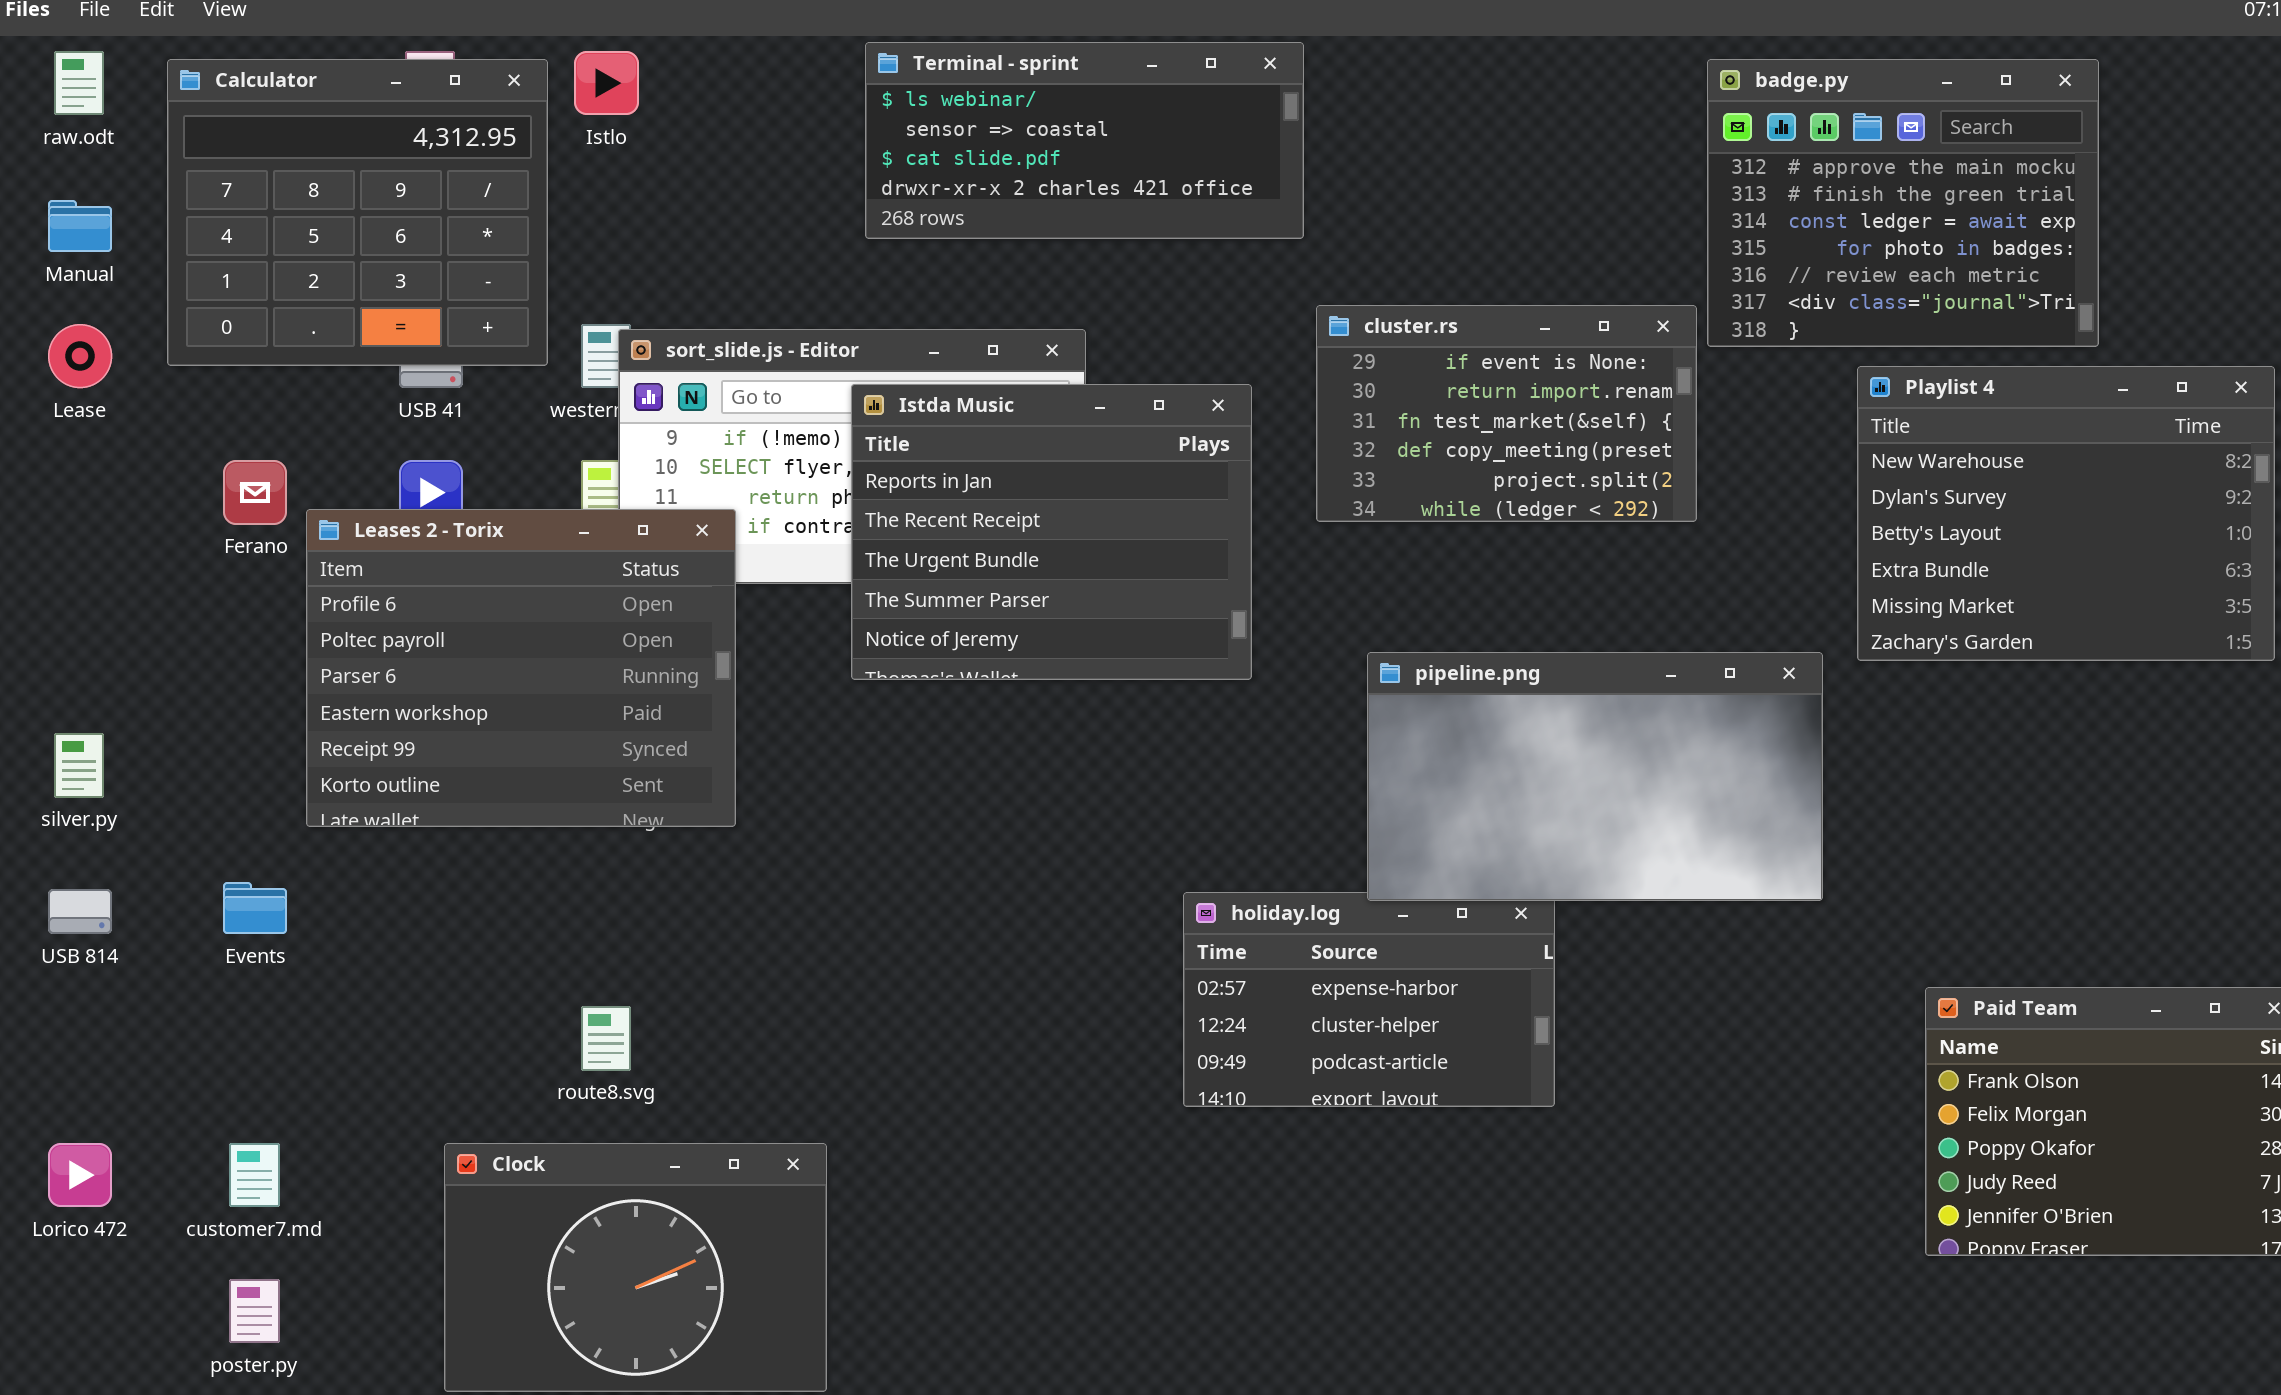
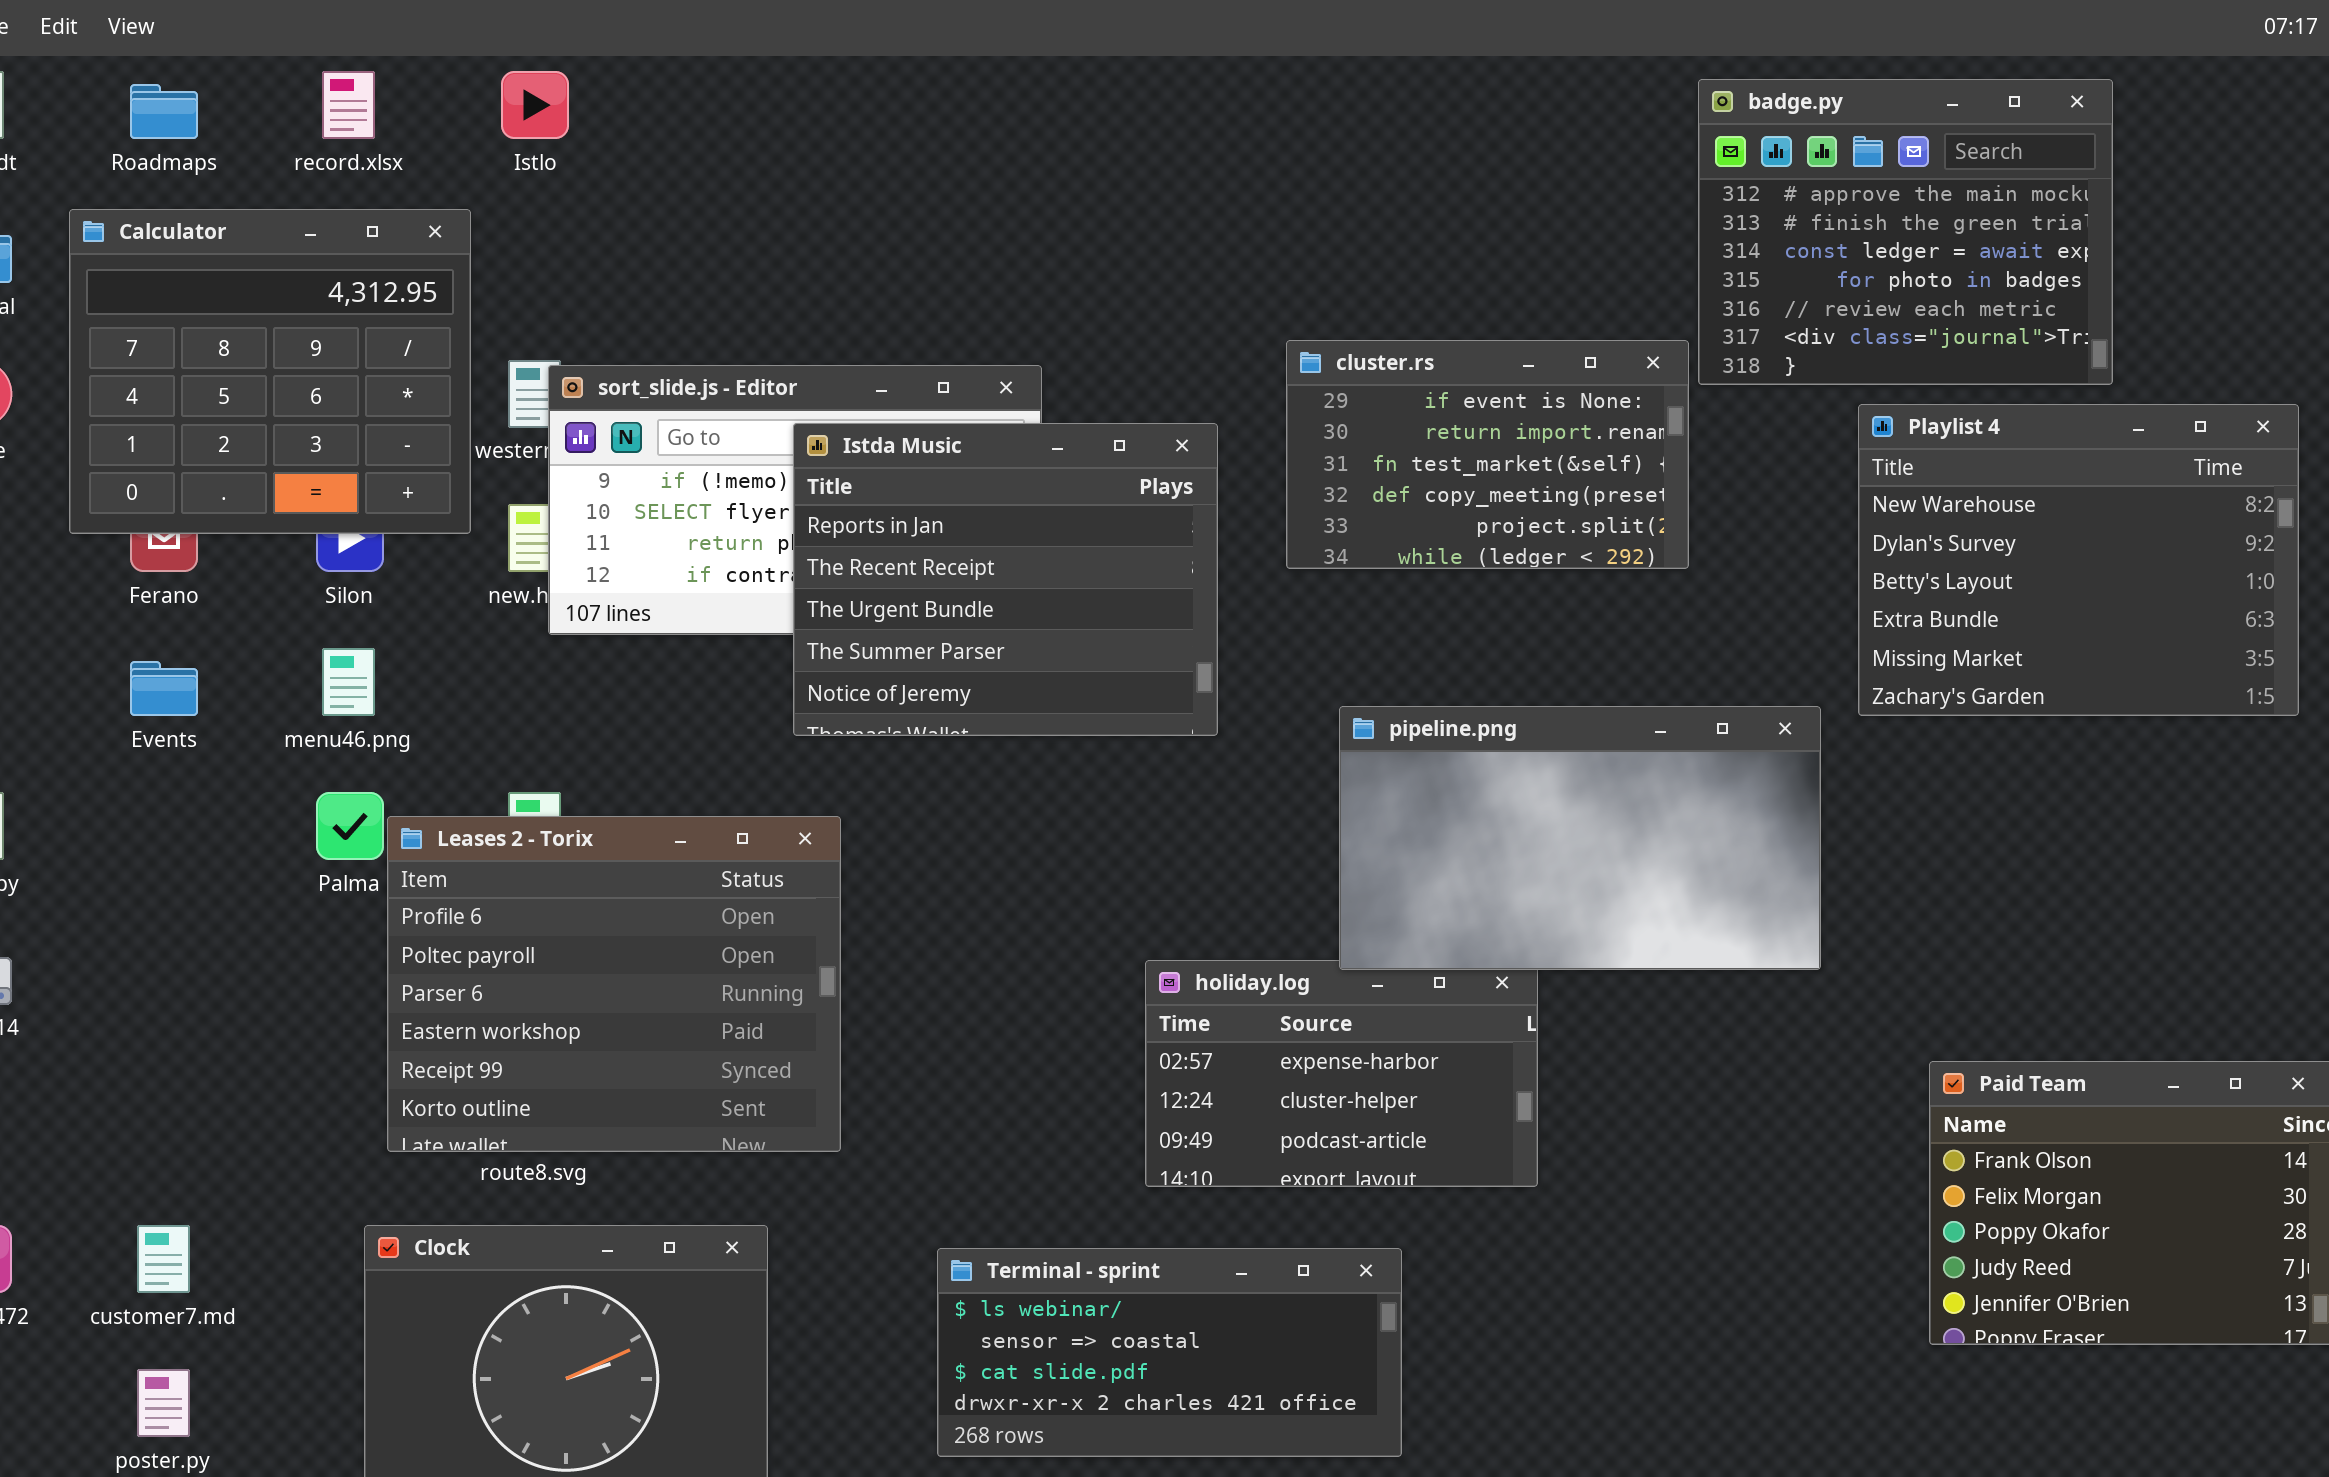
Terminal - sprint: [865,42,1304,239] -> [937,1248,1402,1457], moved
Calculator: [167,59,548,366] -> [69,209,471,534], moved
Leases 2 - Torix: [306,509,736,827] -> [387,816,841,1152], moved
Events: [223,882,287,934] -> [130,661,198,716], moved

